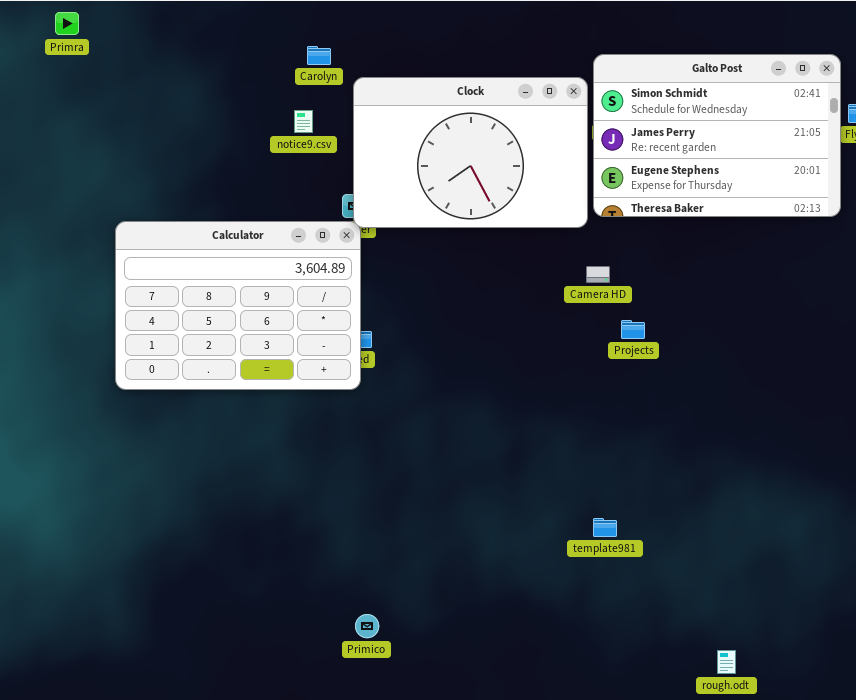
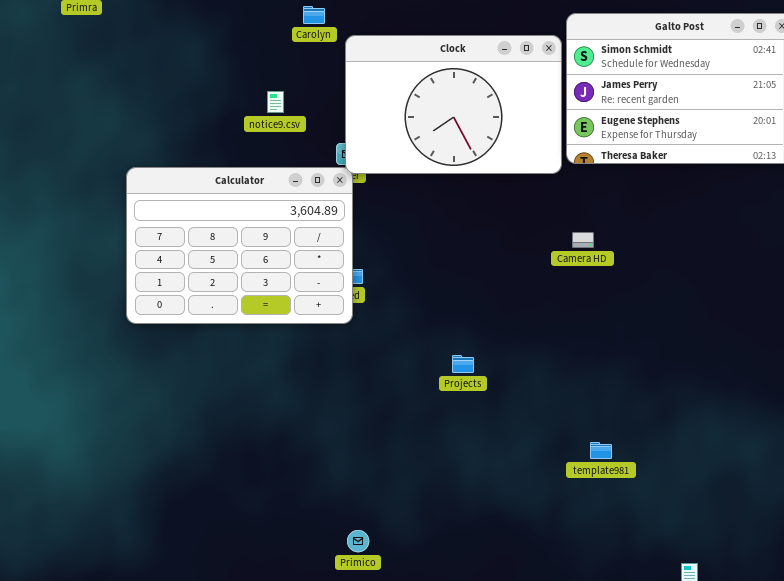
notice9.csv: [294,110,313,133] -> [267,91,284,113], moved
Camera HD: [586,266,610,283] -> [572,232,594,248], moved
Projects: [621,320,645,339] -> [452,355,474,373], moved
template981: [593,518,617,537] -> [590,442,612,459], moved

